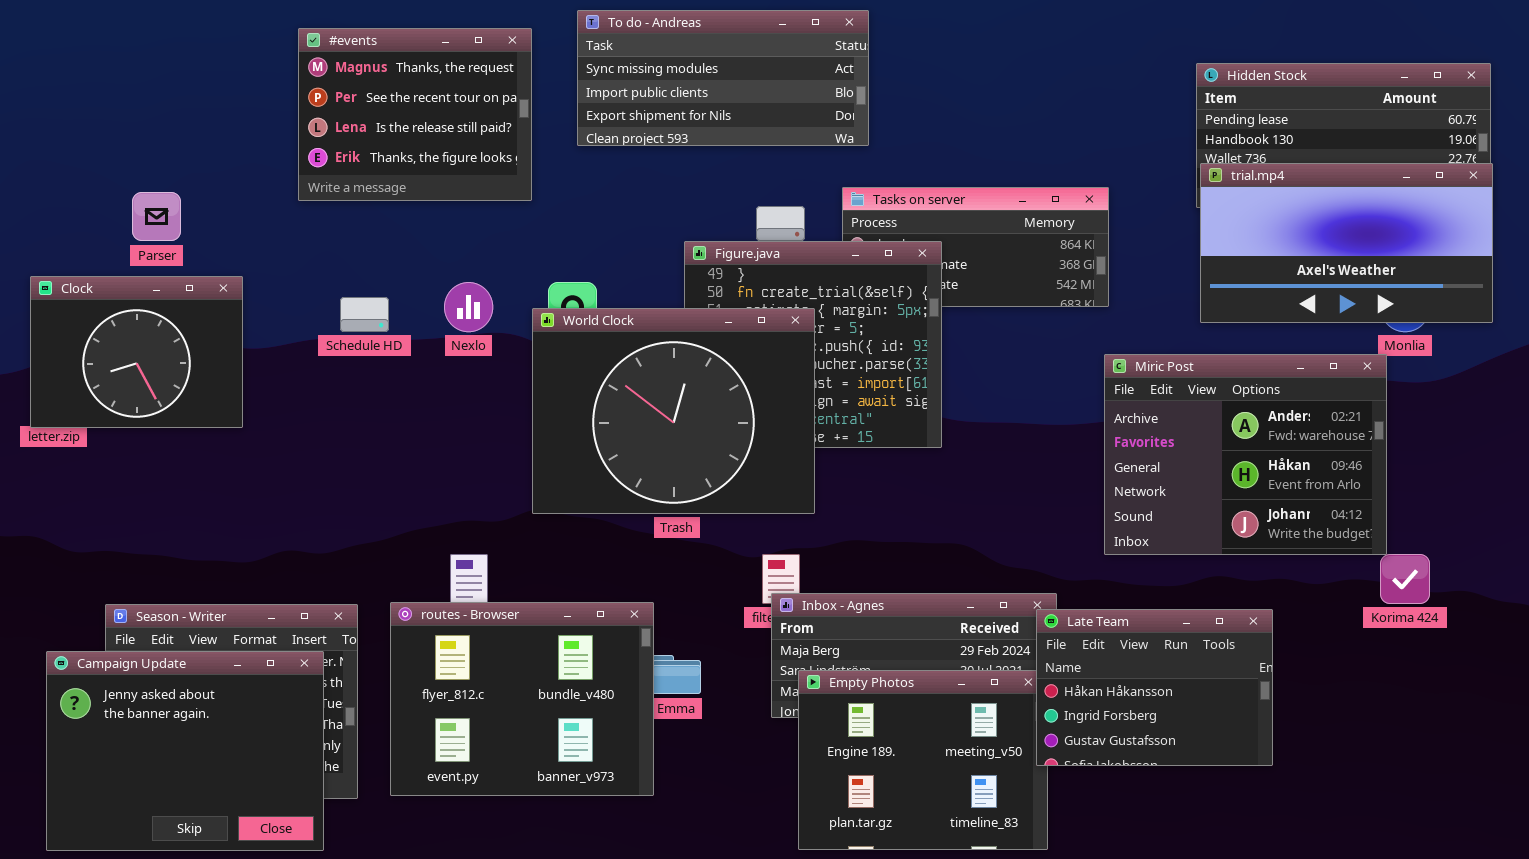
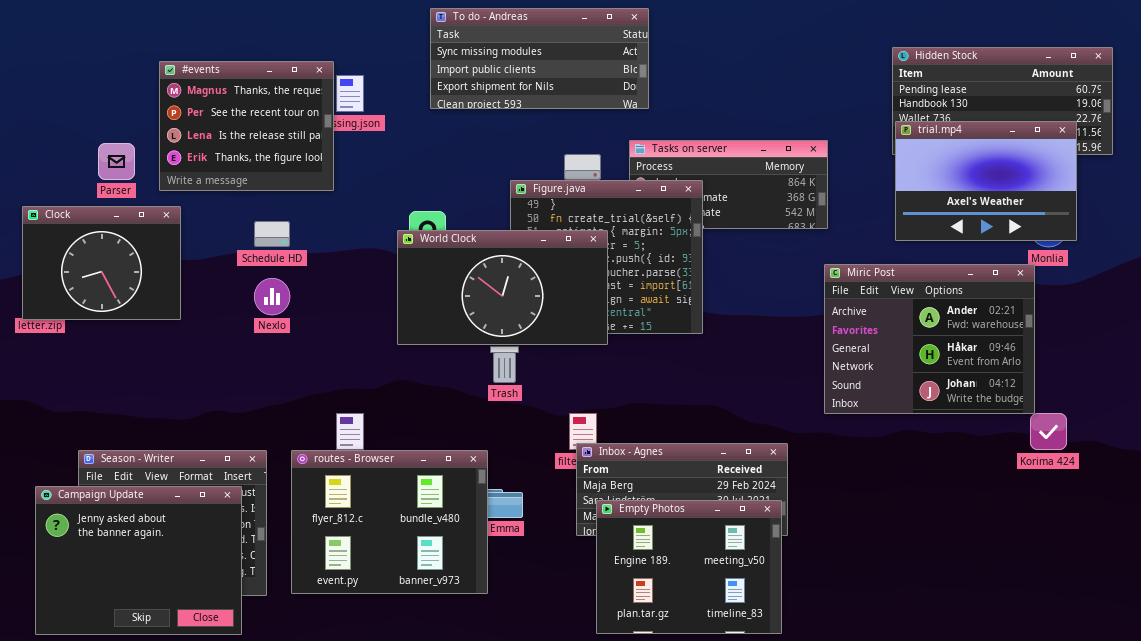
#events: [298,28,532,201] -> [159,61,334,191], moved
trial.mp4: [1200,163,1493,323] -> [895,121,1077,241], resized
Nexlo: [444,282,493,332] -> [254,278,290,315], moved
World Clock: [532,308,815,514] -> [397,230,608,345], resized
Late Team: [1036,609,1273,766] -> none, closed

